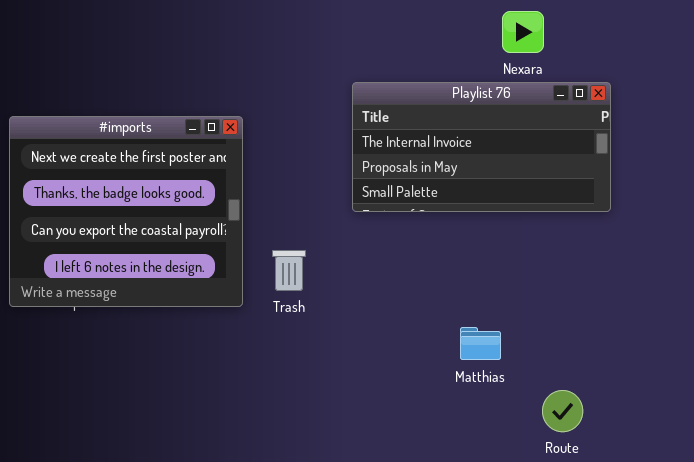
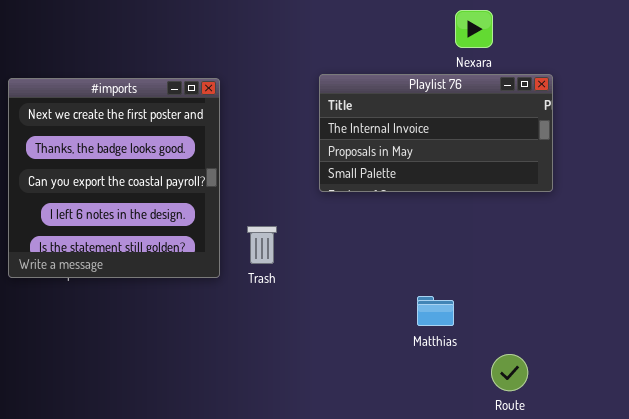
#imports: [9,116,243,307] -> [8,78,220,278], resized

